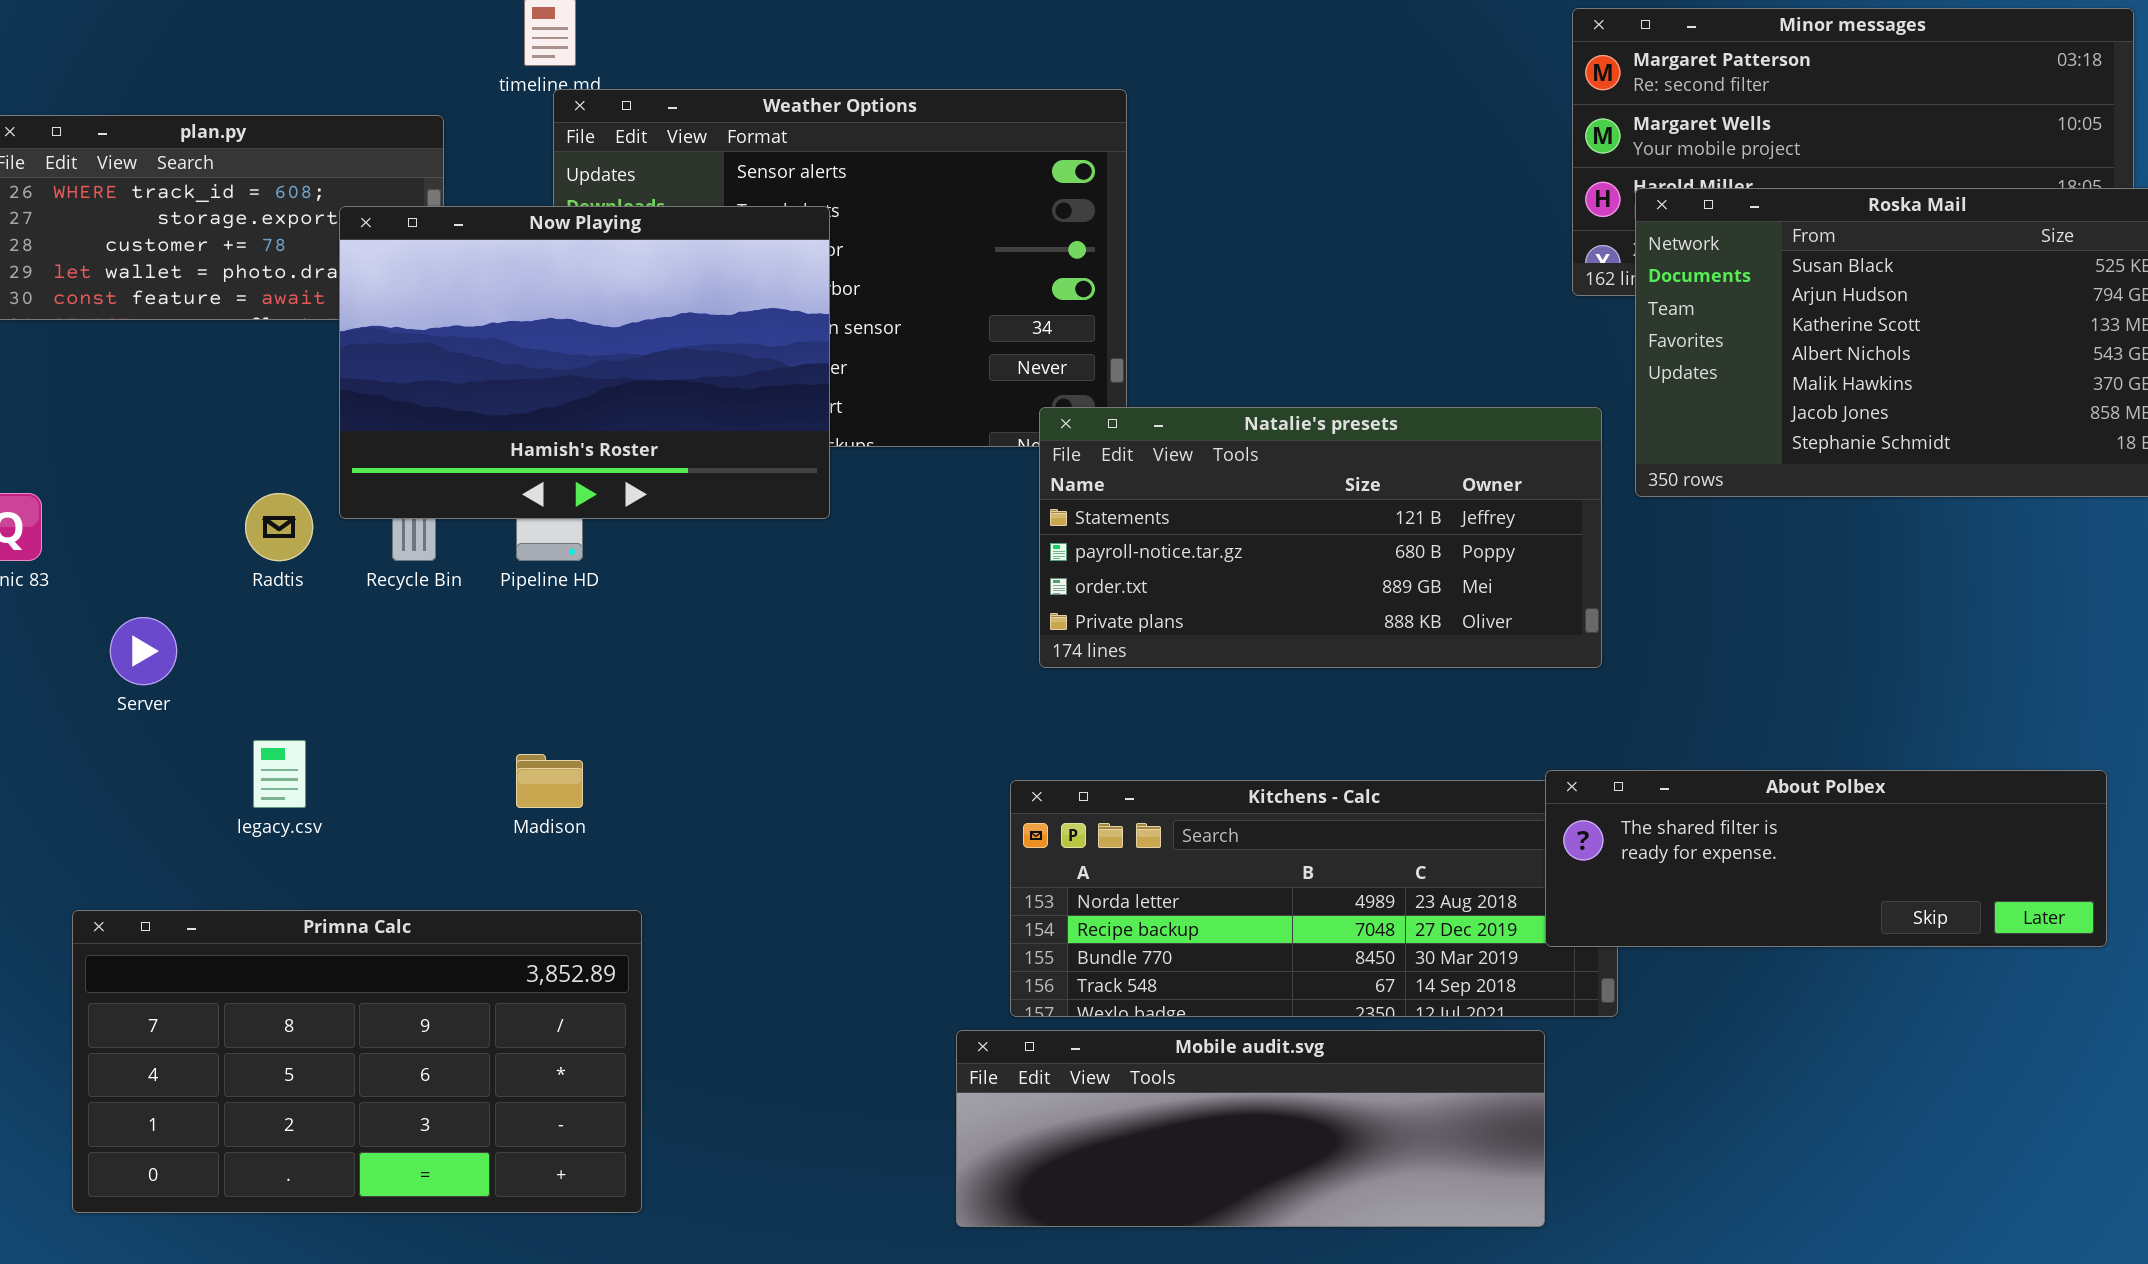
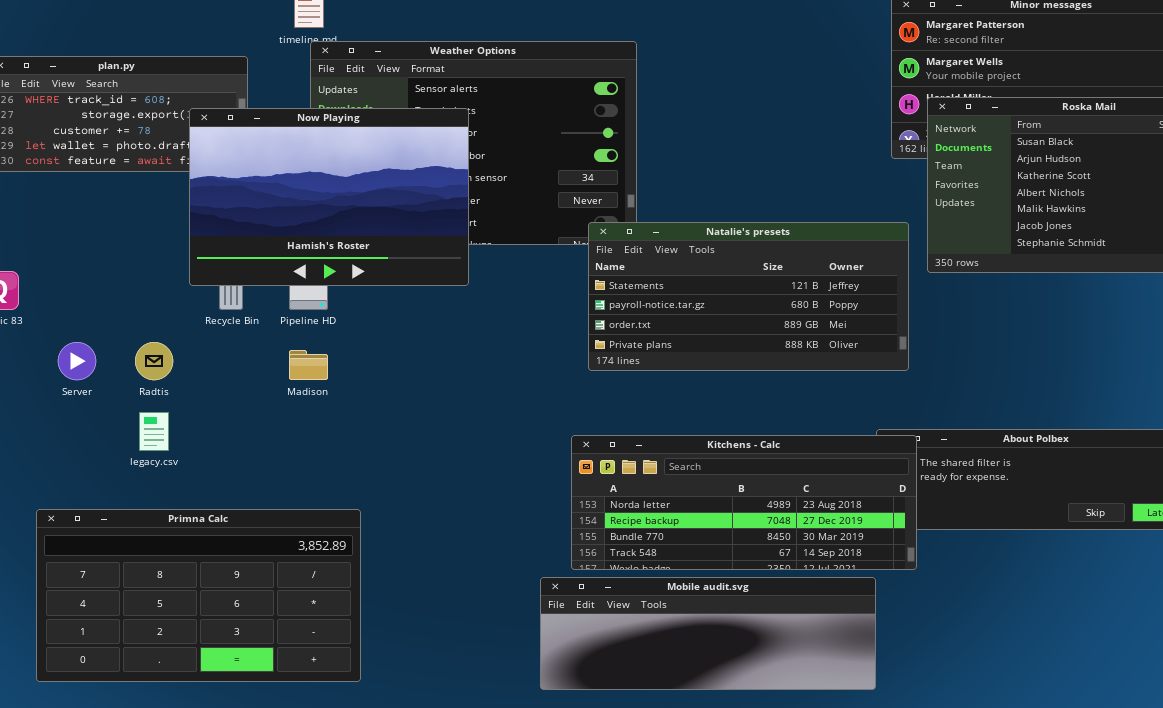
Radtis: [245,493,313,561] -> [135,342,173,380], moved
Madison: [516,754,583,808] -> [289,350,328,380], moved
Kitchens - Calc: [1010,780,1618,1017] -> [571,435,917,570], raised

